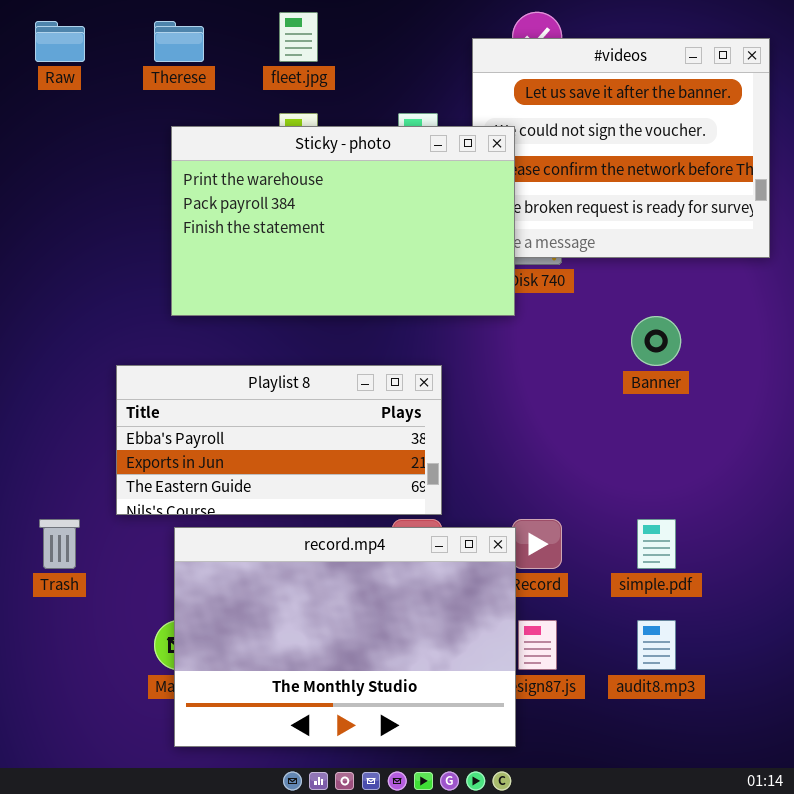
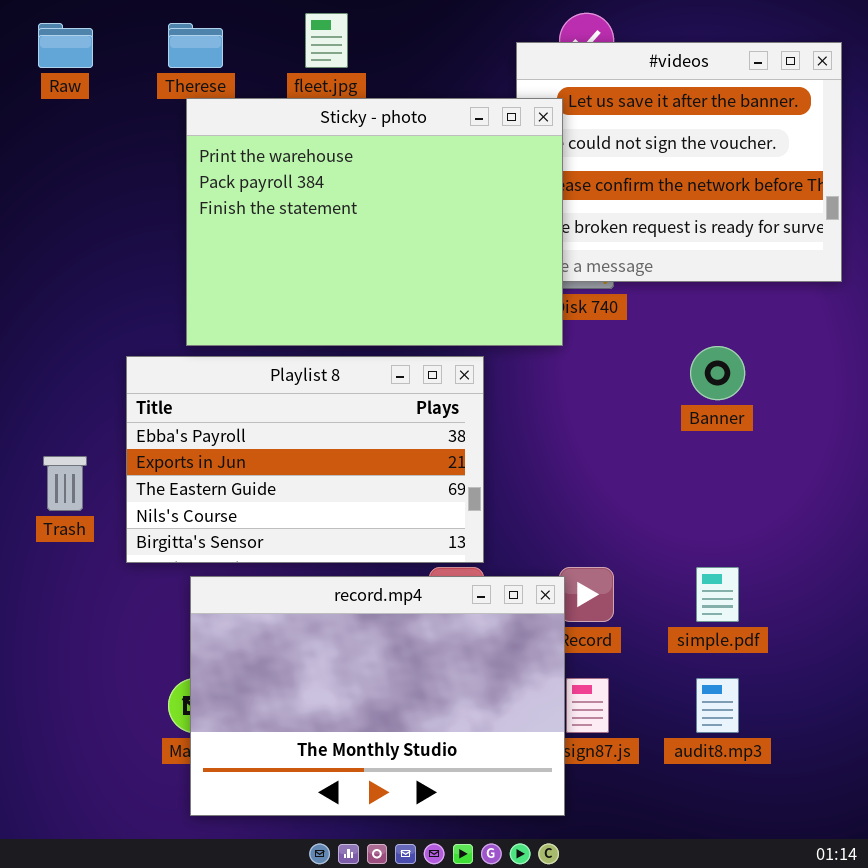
Sticky - photo: [171,126,515,316] -> [186,98,563,346], resized
Playlist 8: [116,365,442,515] -> [126,356,484,563], resized
Trash: [39,519,80,569] -> [43,456,87,511], moved

